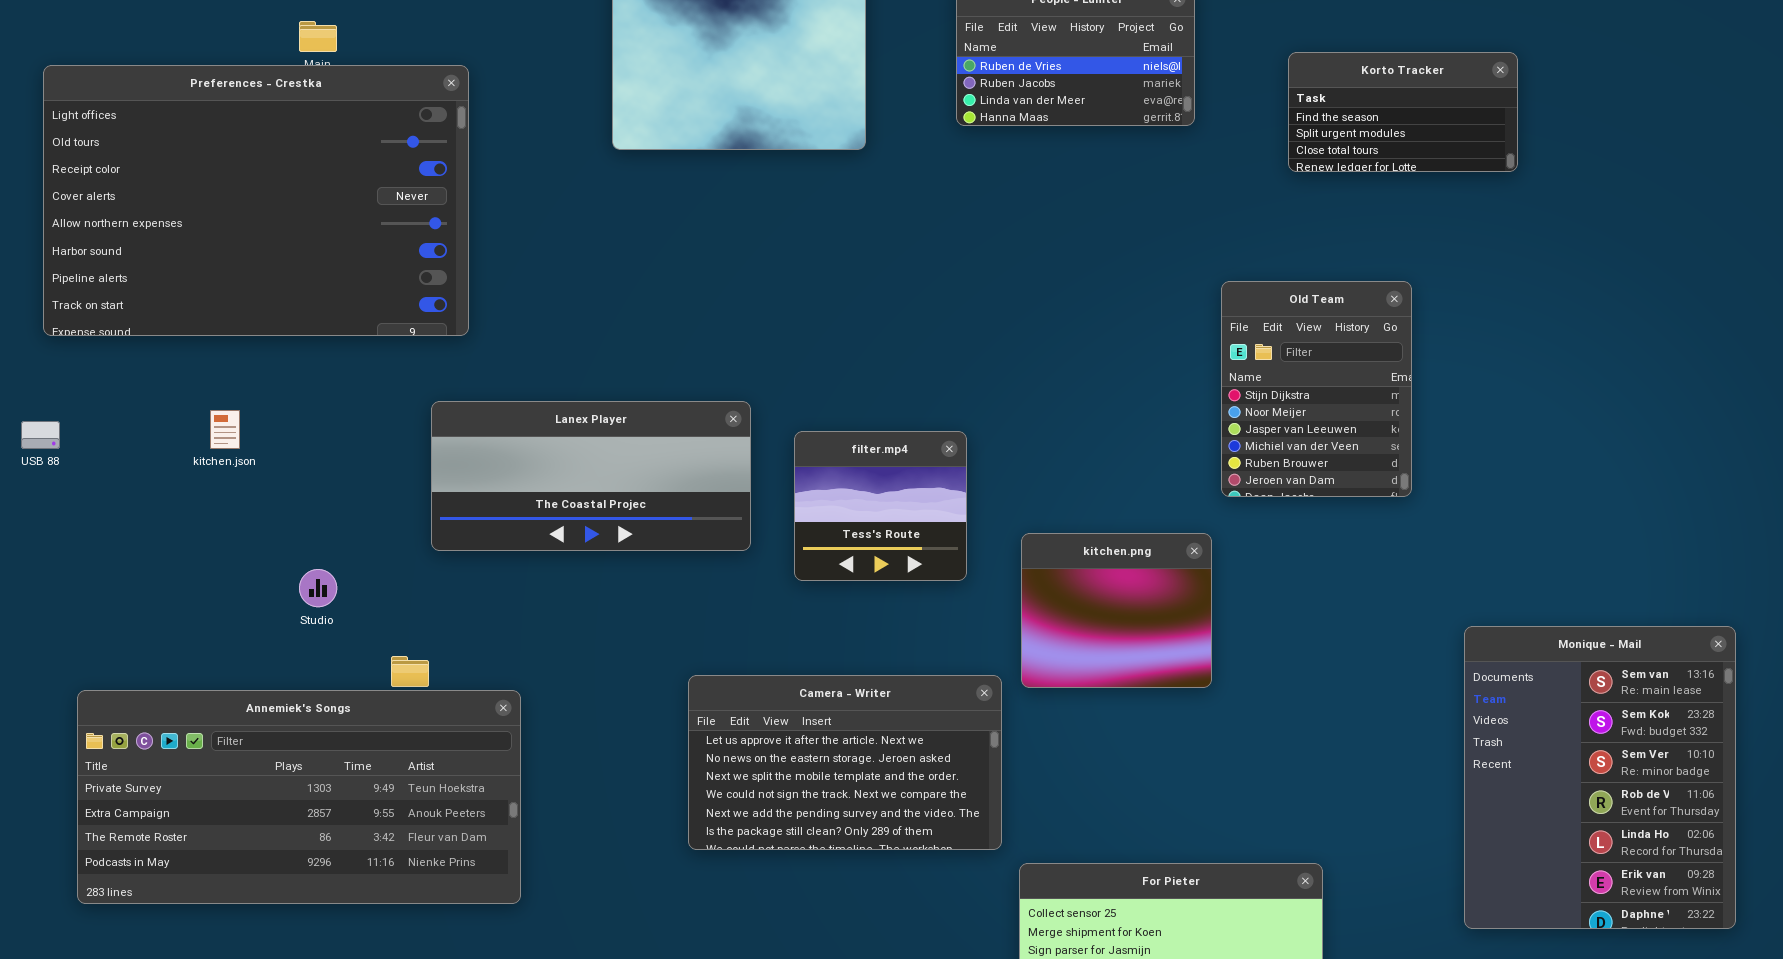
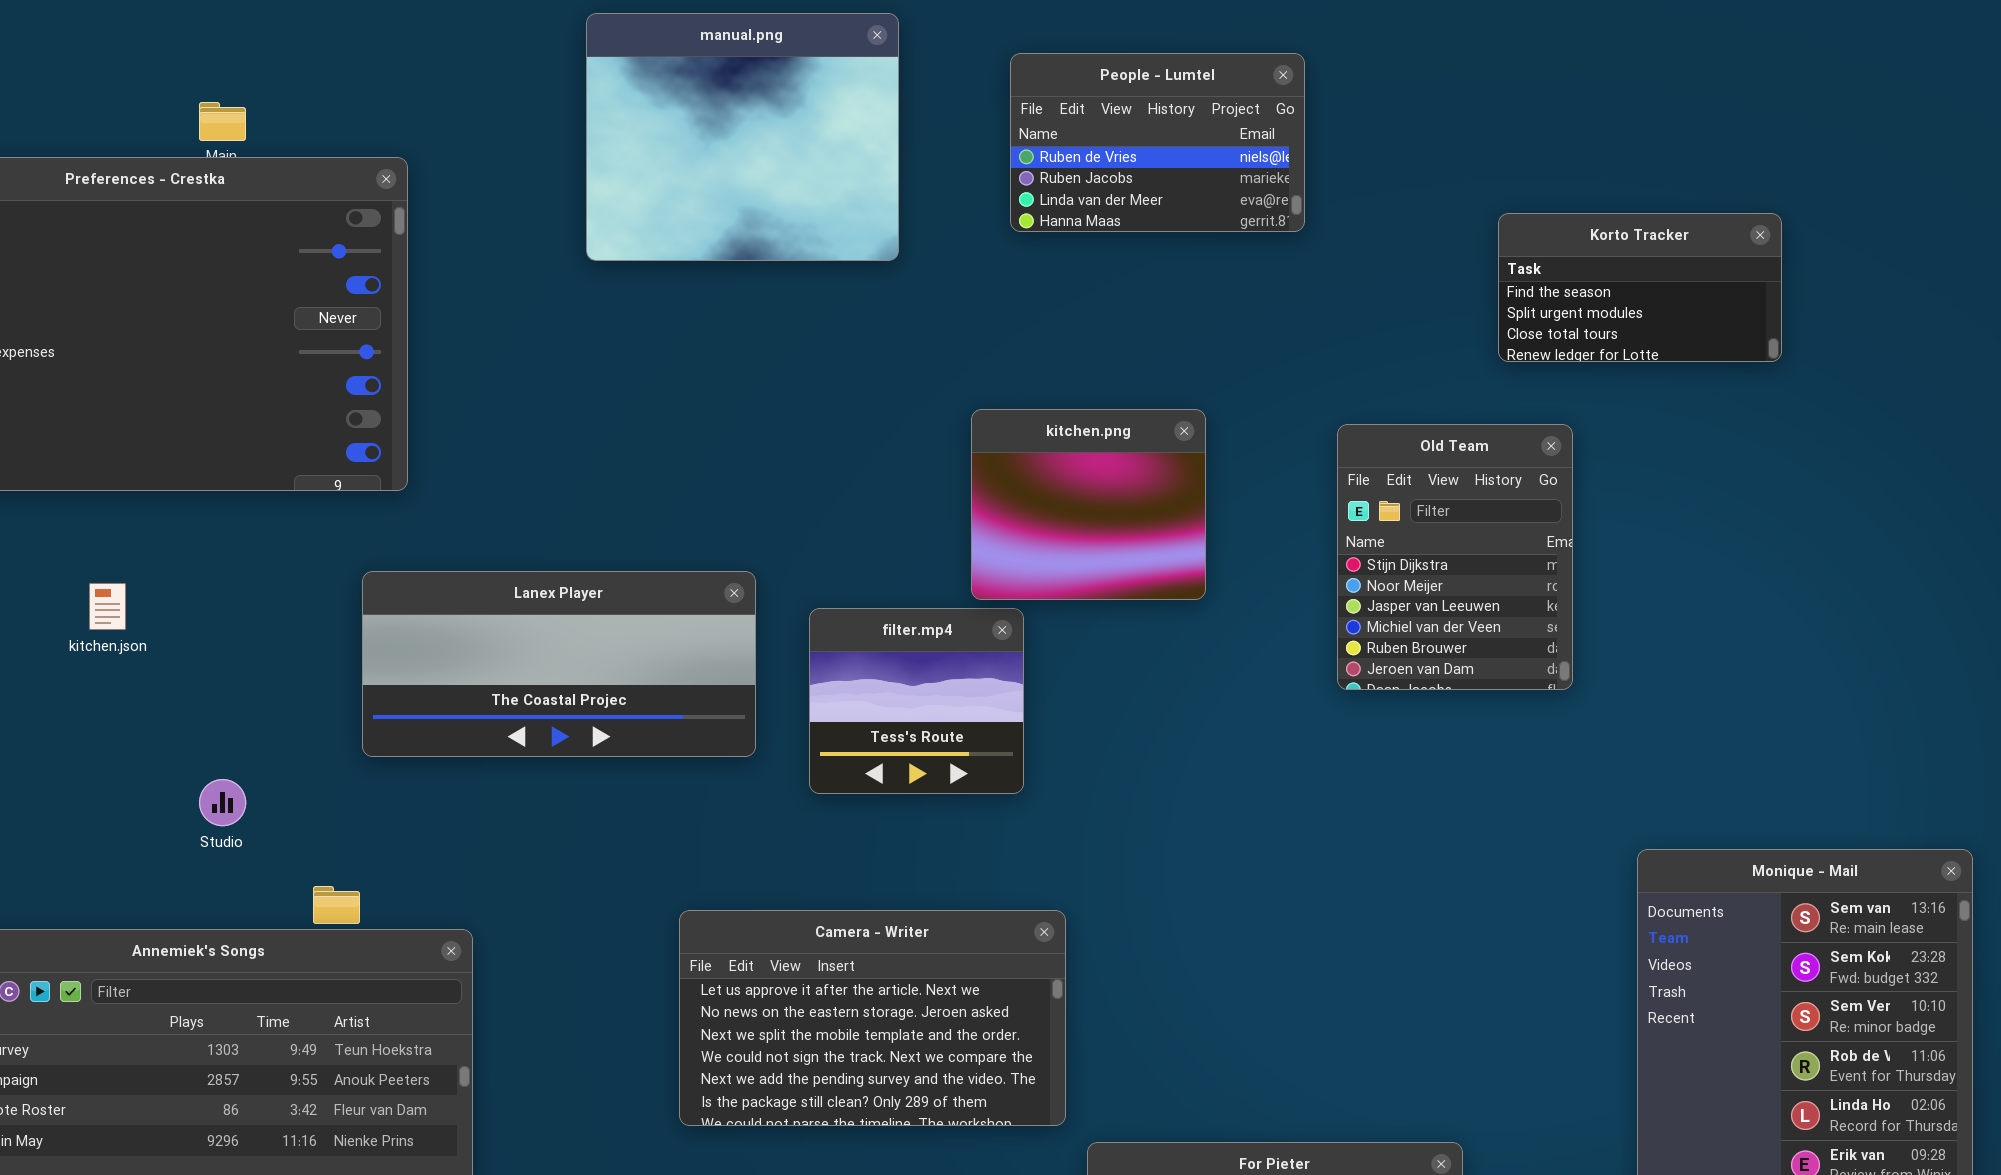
Korto Tracker: [1288,52,1518,172] -> [1498,213,1782,362], moved
kitchen.png: [1021,533,1212,688] -> [971,409,1206,600], moved

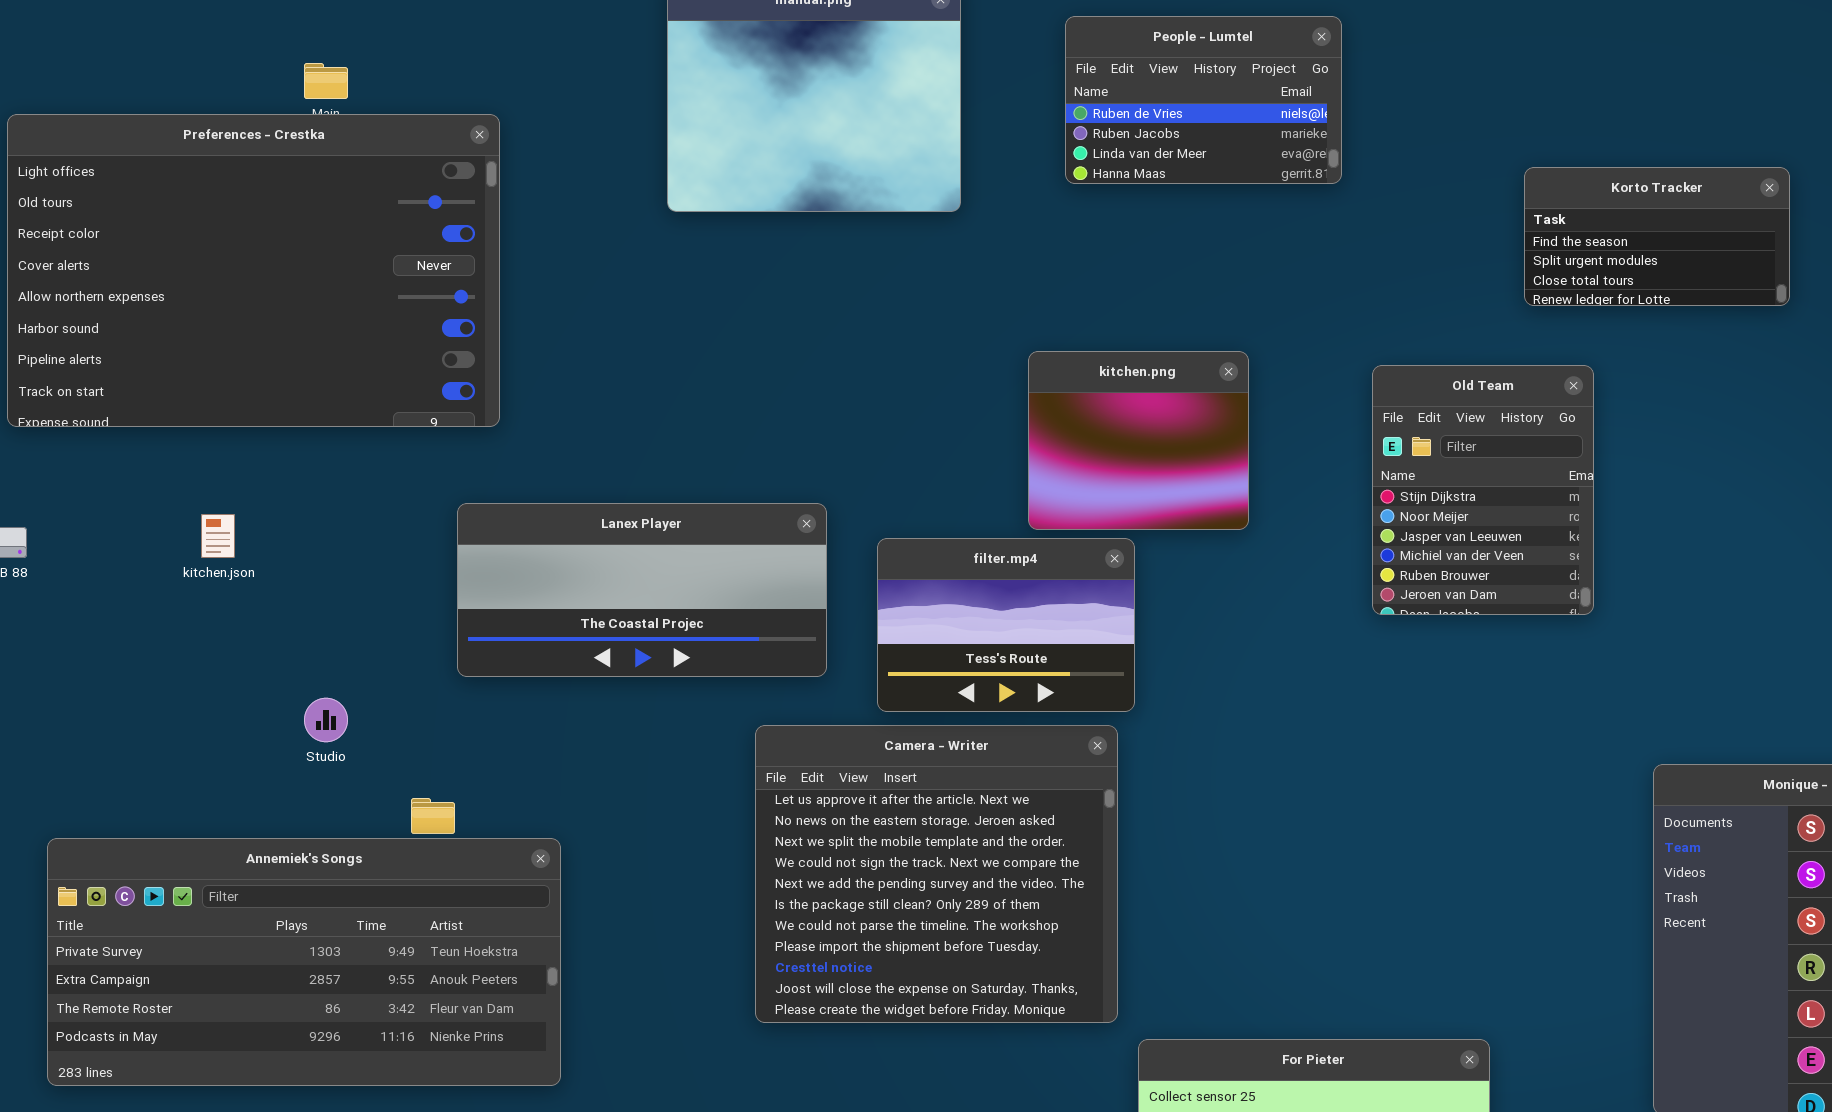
filter.mp4: [809,608,1024,794] -> [877,538,1135,712], resized
Camera - Writer: [679,910,1066,1126] -> [755,725,1118,1023], resized

